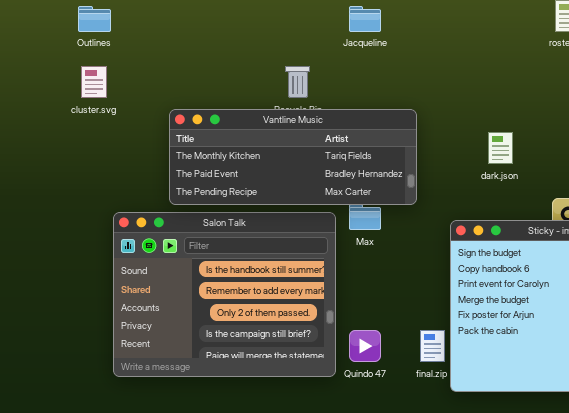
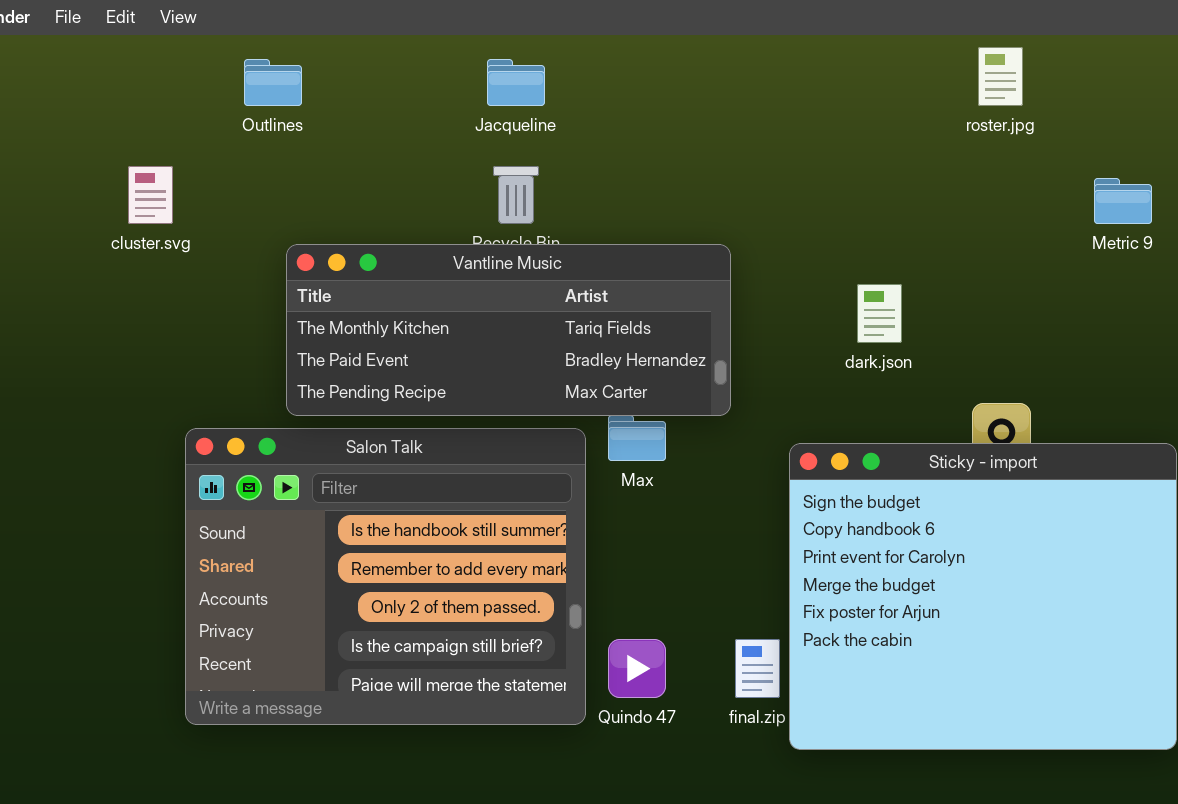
Outlines: [78,6,111,32] -> [244,59,302,106], moved
Jacqueline: [349,6,381,32] -> [487,59,545,106], moved

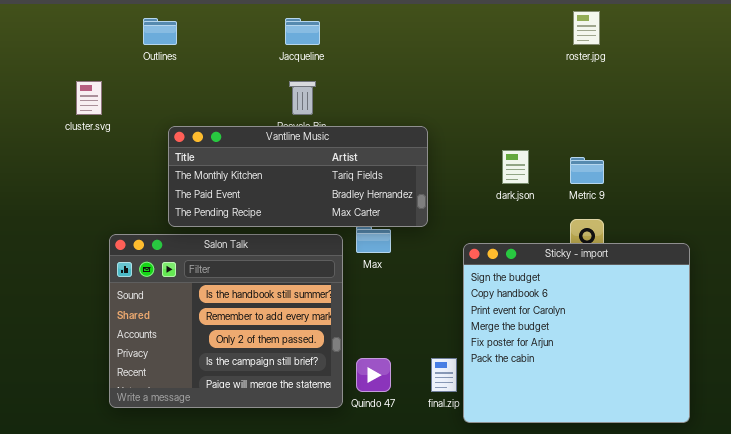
Metric 9: [1094,178,1152,224] -> [570,157,604,184], moved

